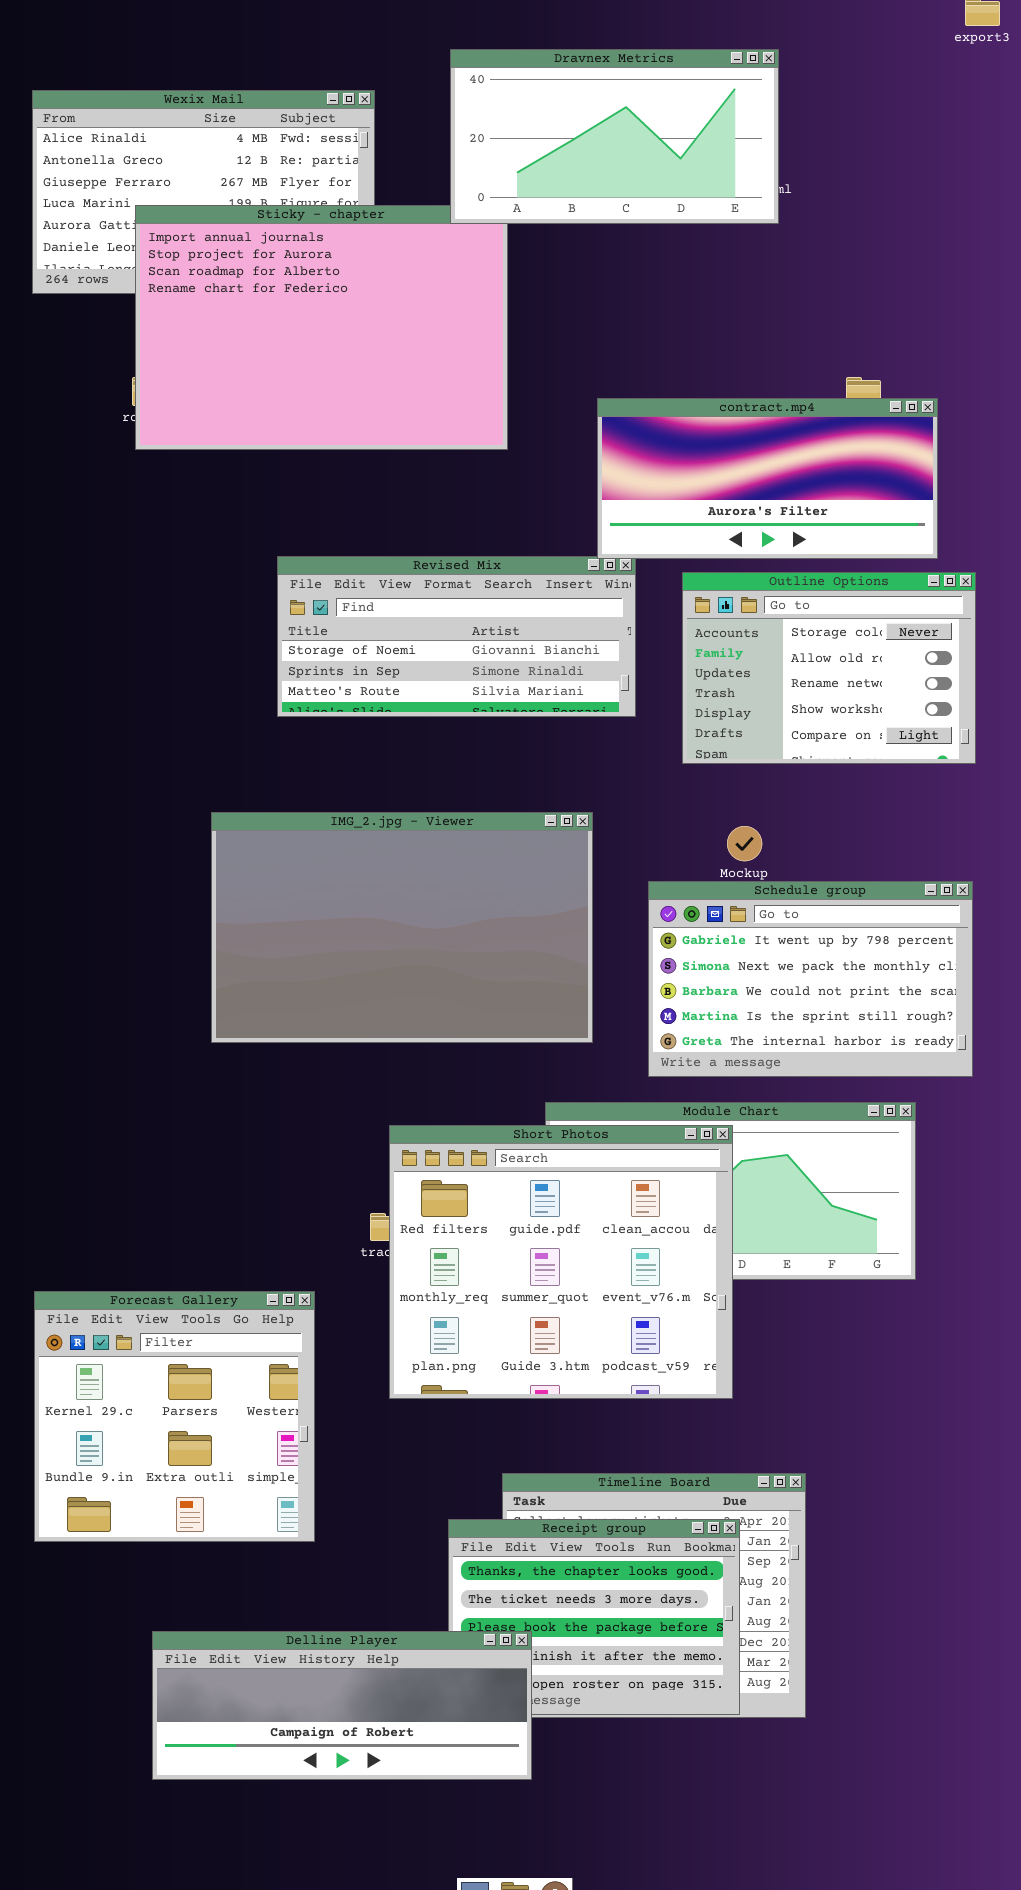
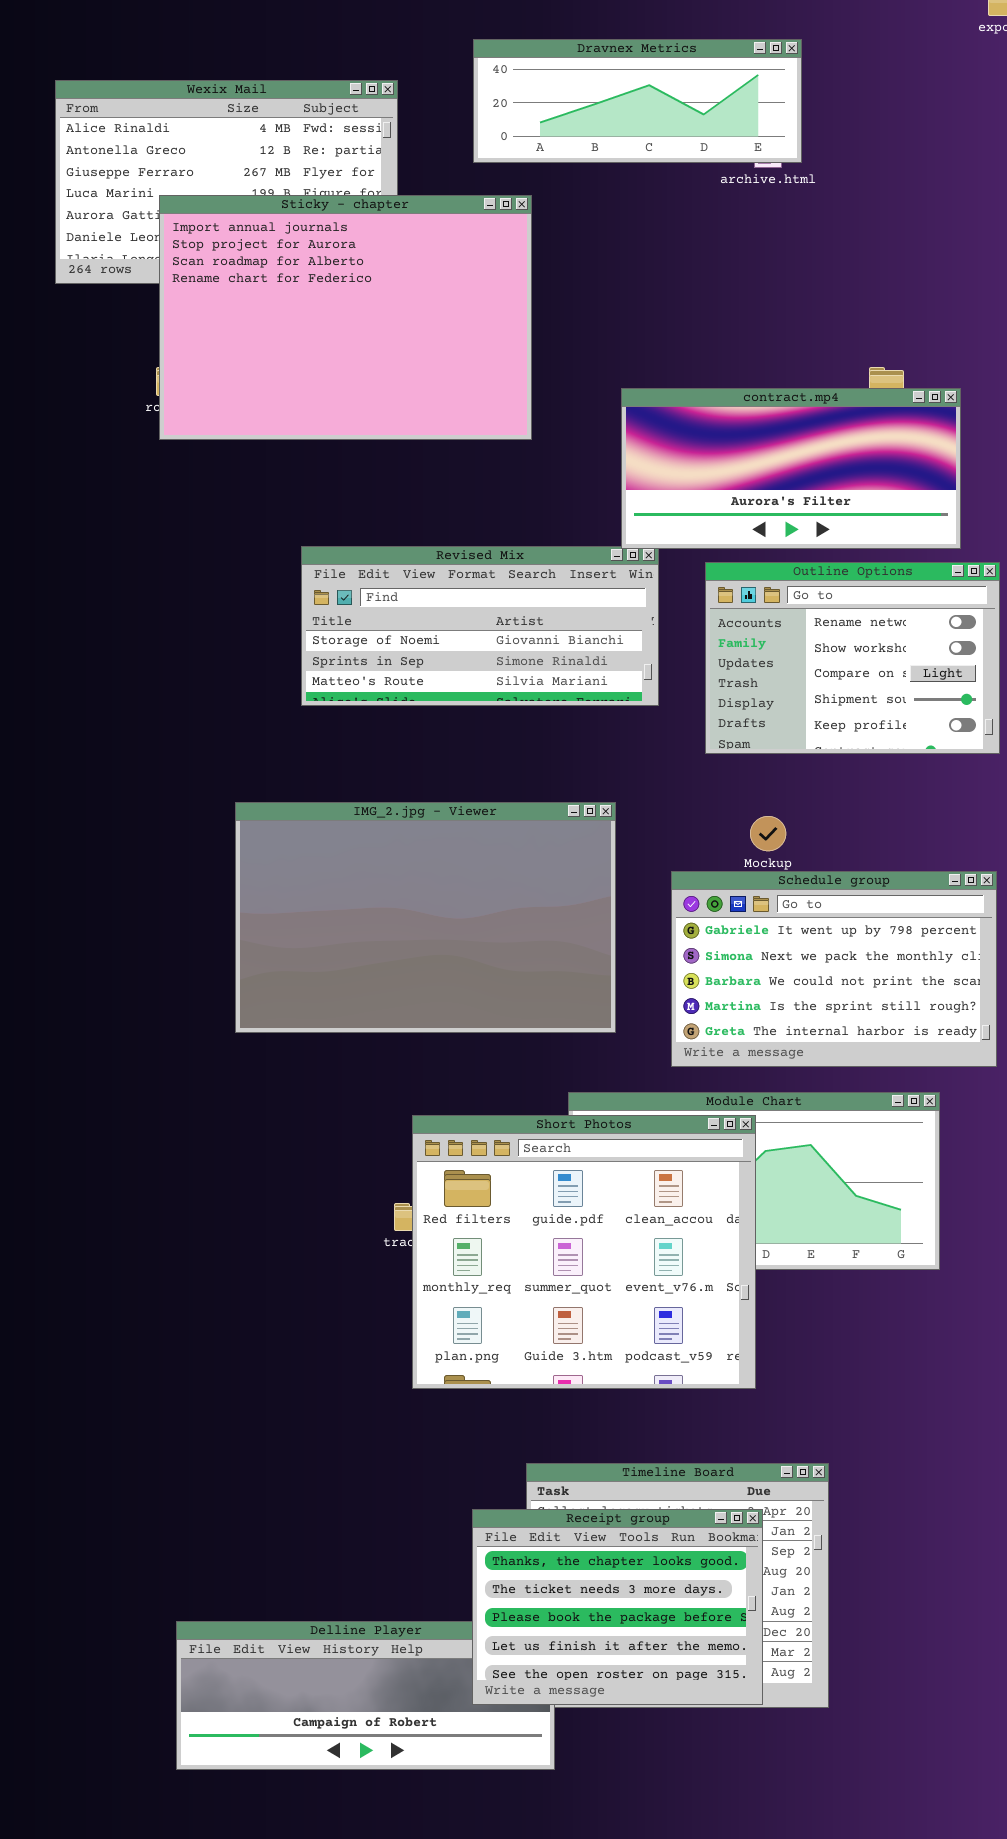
Dravnex Metrics: [450,49,779,224] -> [473,39,802,163], resized
Outline Options: [682,572,976,764] -> [705,562,1000,754], scrolled down 2 rows
Forecast Gallery: [34,1291,315,1542] -> none, closed
Receipt group: [448,1519,740,1715] -> [472,1509,763,1705], raised

